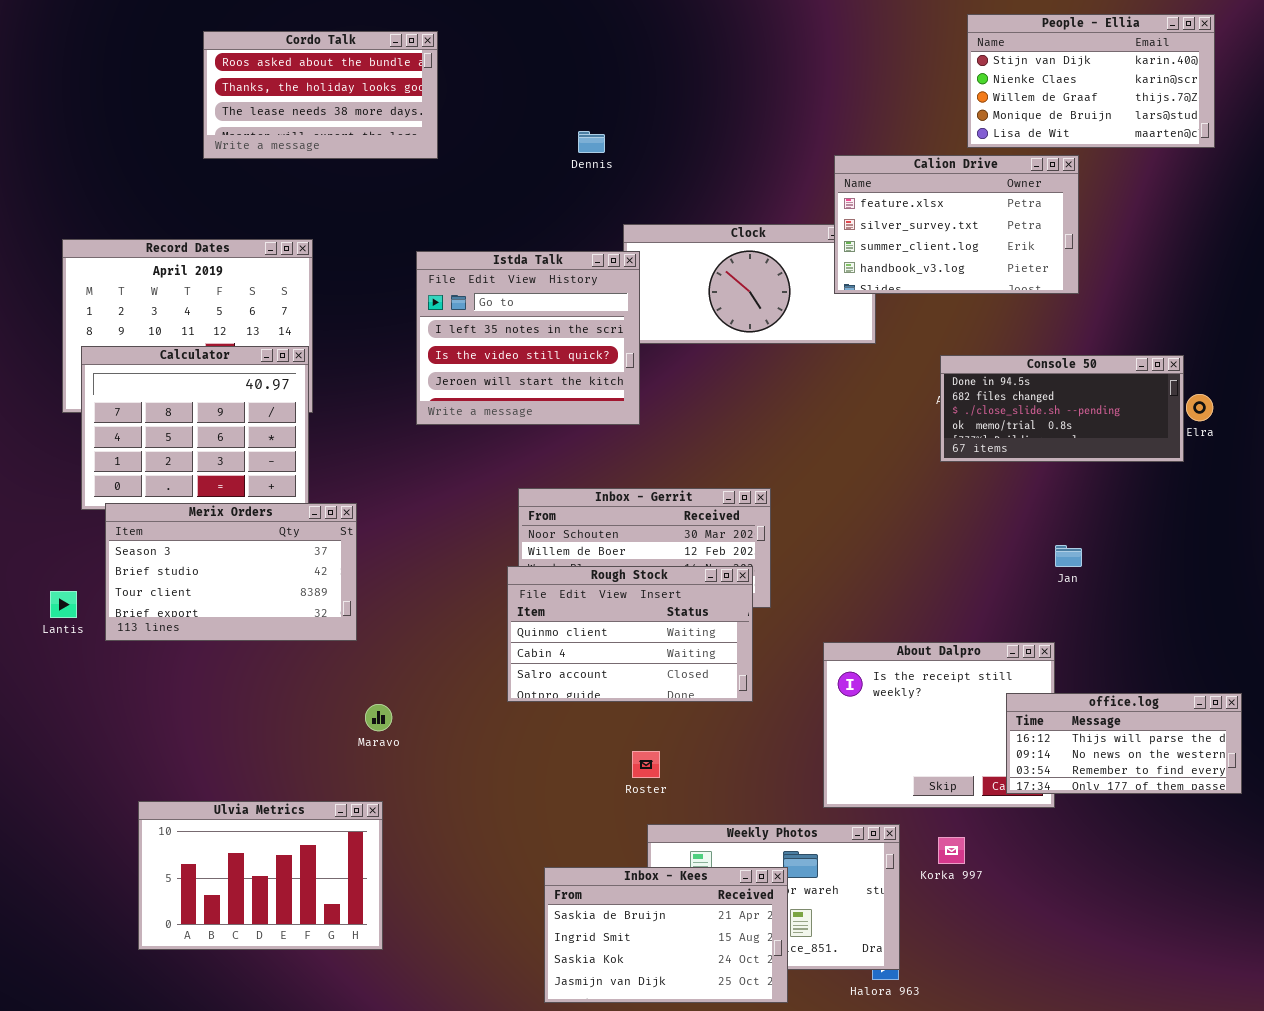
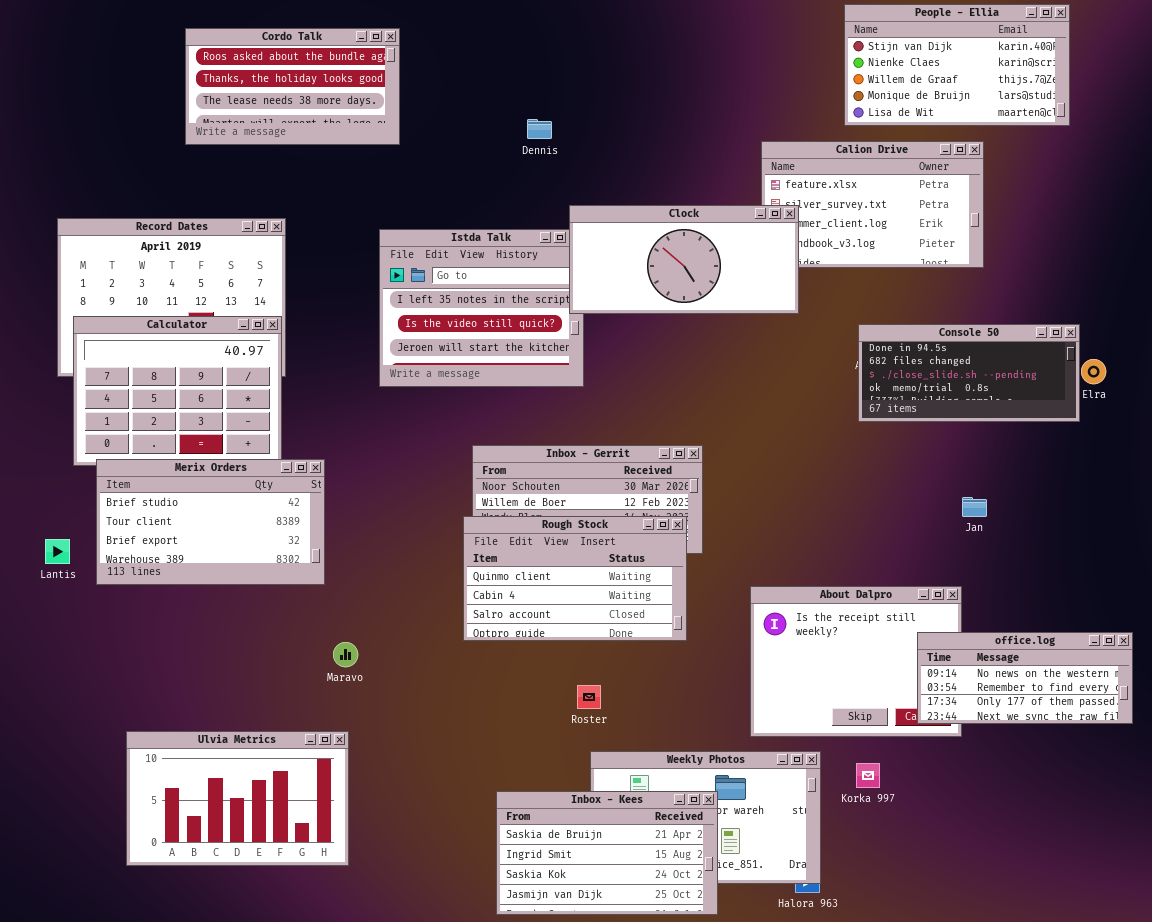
People - Ellia: [967,14,1215,148] -> [844,4,1070,126], moved
Clock: [623,224,876,344] -> [569,205,799,314], raised
Merix Orders: [105,503,357,641] -> [96,459,325,585], scrolled down 1 row
office.log: [1006,693,1242,794] -> [917,632,1133,724], scrolled down 1 row

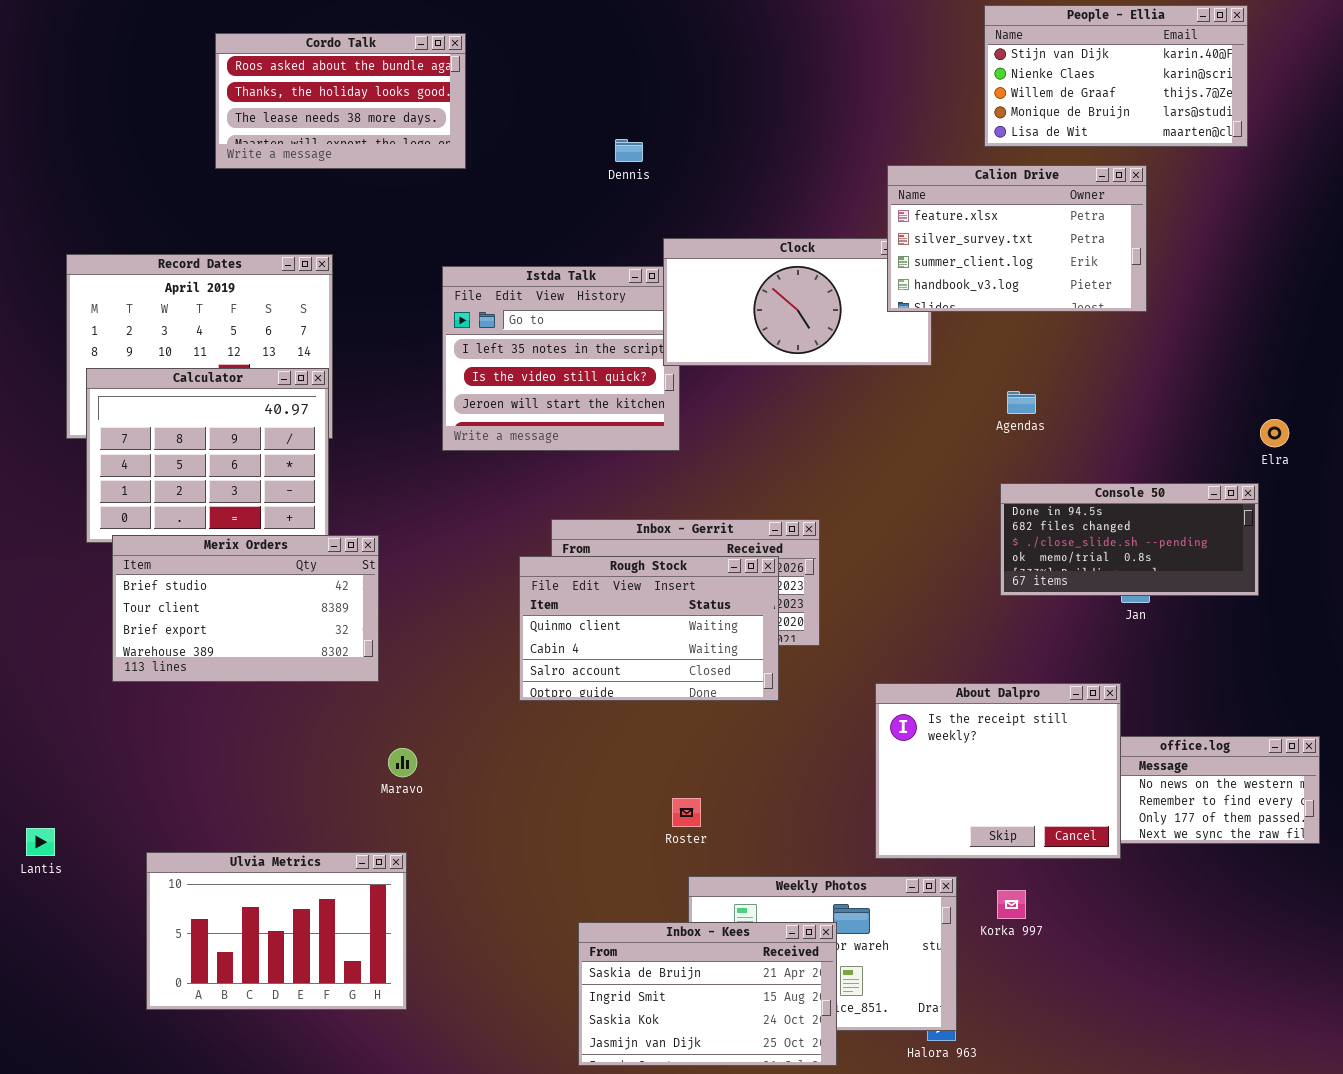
Calion Drive: [761,141,984,268] -> [887,165,1147,312], raised
Console 50: [858,324,1080,422] -> [1000,483,1259,596], moved
Rough Stock: [463,516,687,641] -> [519,556,779,701], moved
Lantis: [45,539,70,564] -> [26,828,55,856], moved
About Dalpro: [750,586,962,737] -> [875,683,1121,859], raised

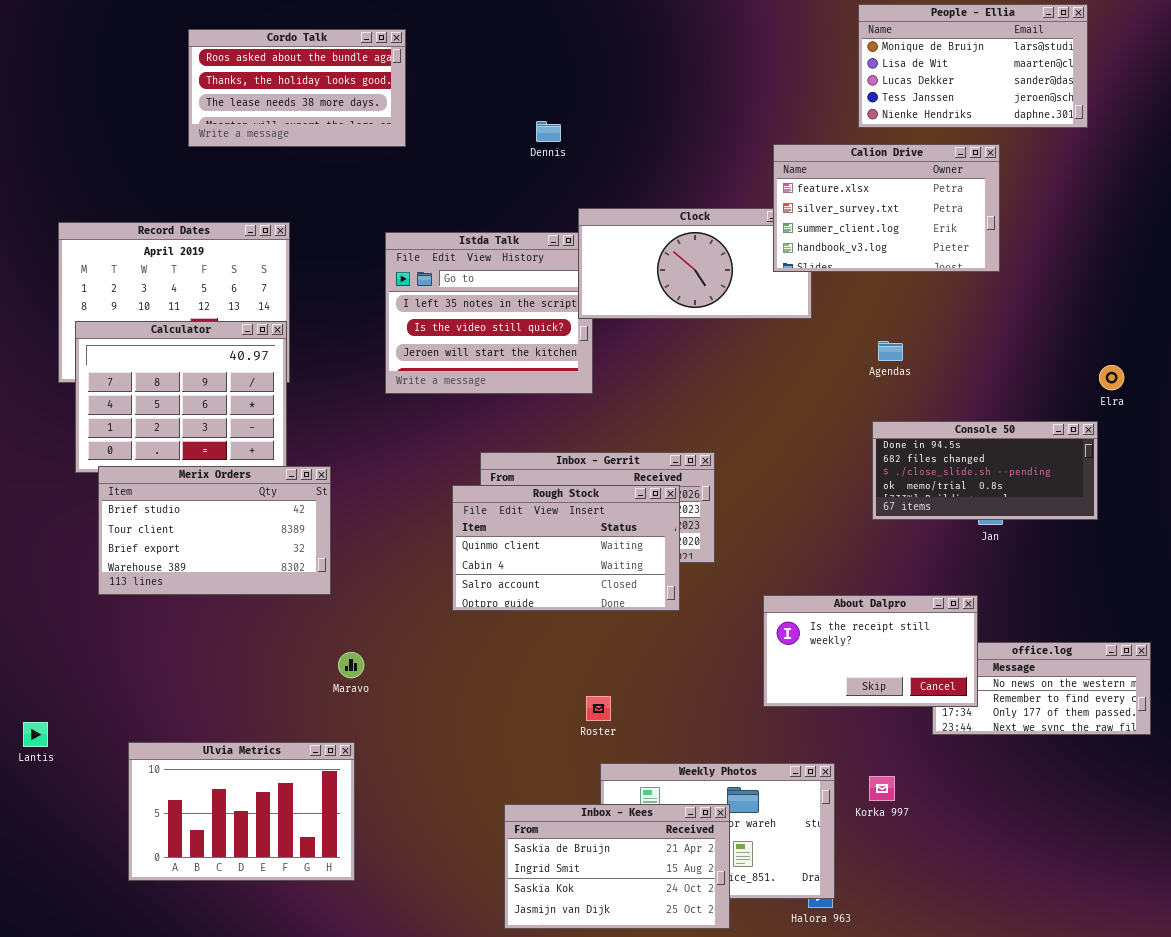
People - Ellia: [984,5,1248,147] -> [858,4,1088,128], scrolled down 3 rows
About Dalpro: [875,683,1121,859] -> [763,595,978,707], resized

